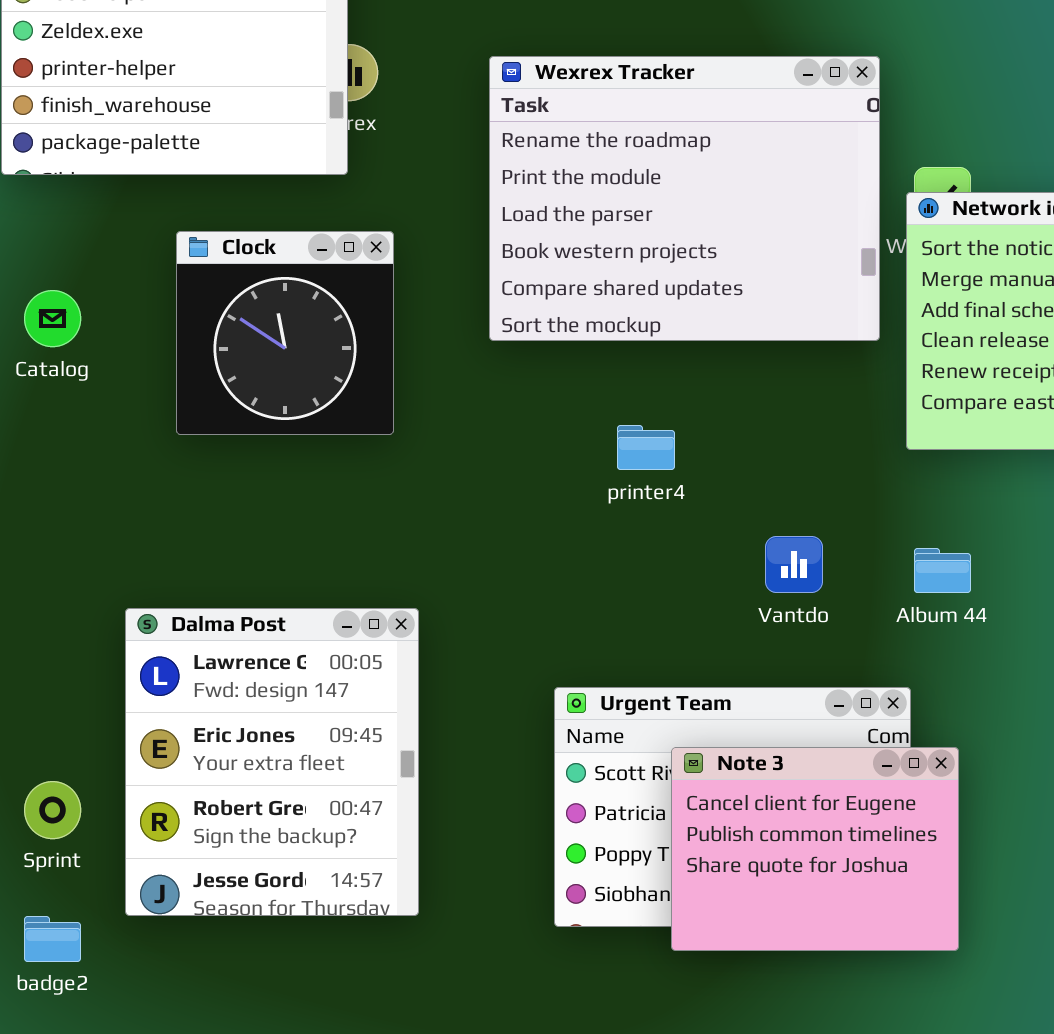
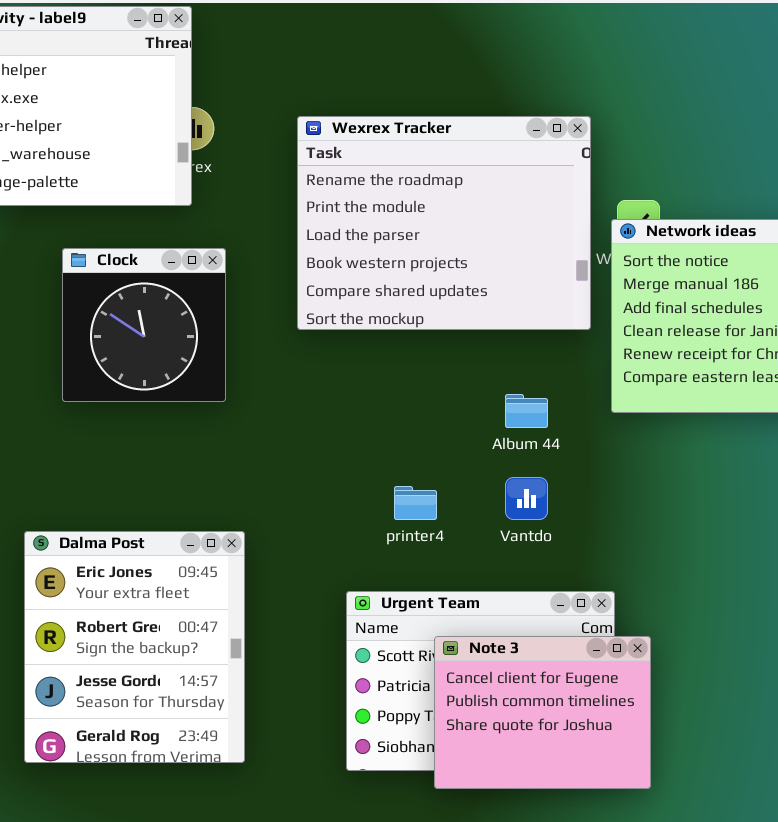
printer4: [617,425,675,470] -> [394,486,437,520], moved
Album 44: [914,548,971,593] -> [505,394,548,428], moved
Dalma Post: [125,608,419,916] -> [24,531,245,763], scrolled down 1 row

